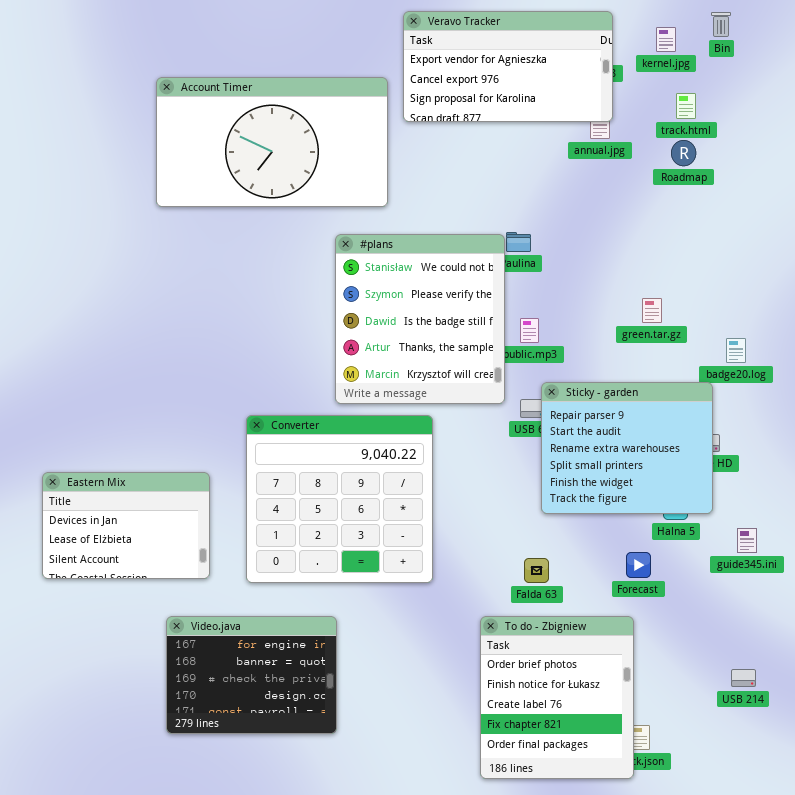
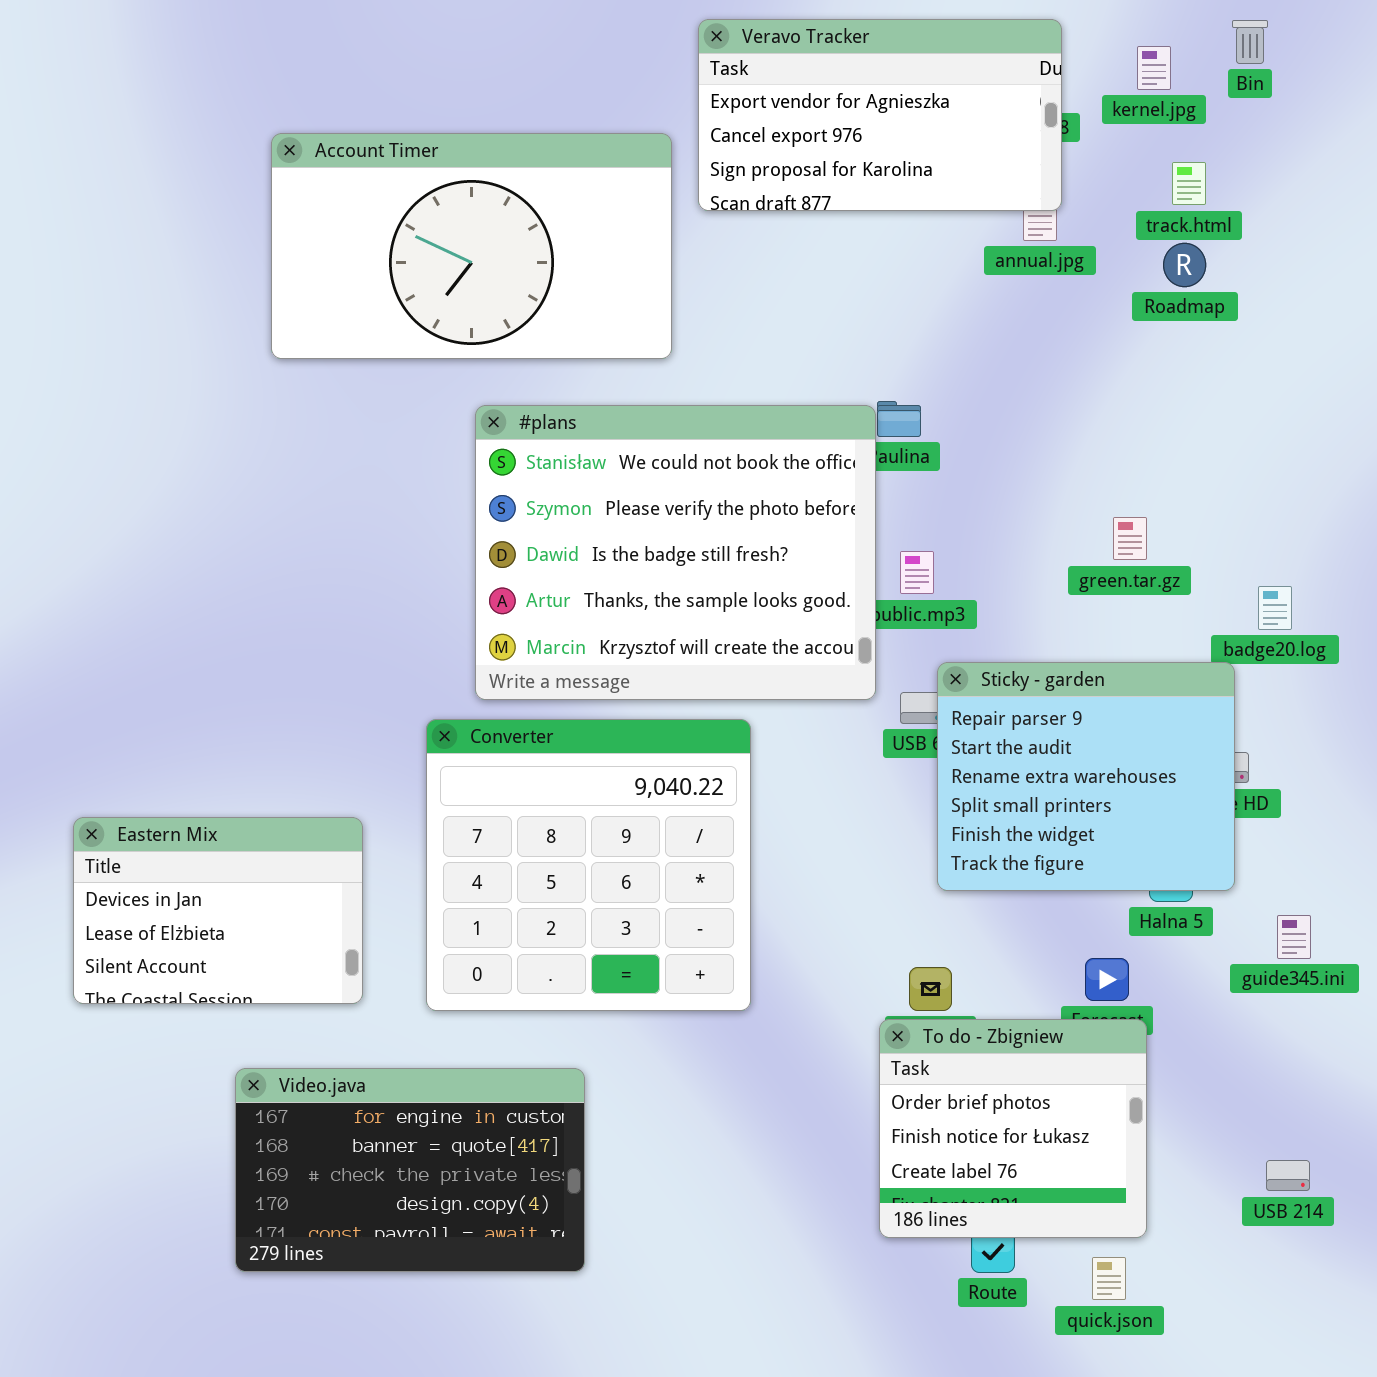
#plans: [335,234,505,404] -> [475,405,876,700], resized
Video.java: [166,616,337,734] -> [235,1068,585,1272], resized
To do - Zbigniew: [480,616,634,779] -> [879,1019,1147,1238], moved, resized

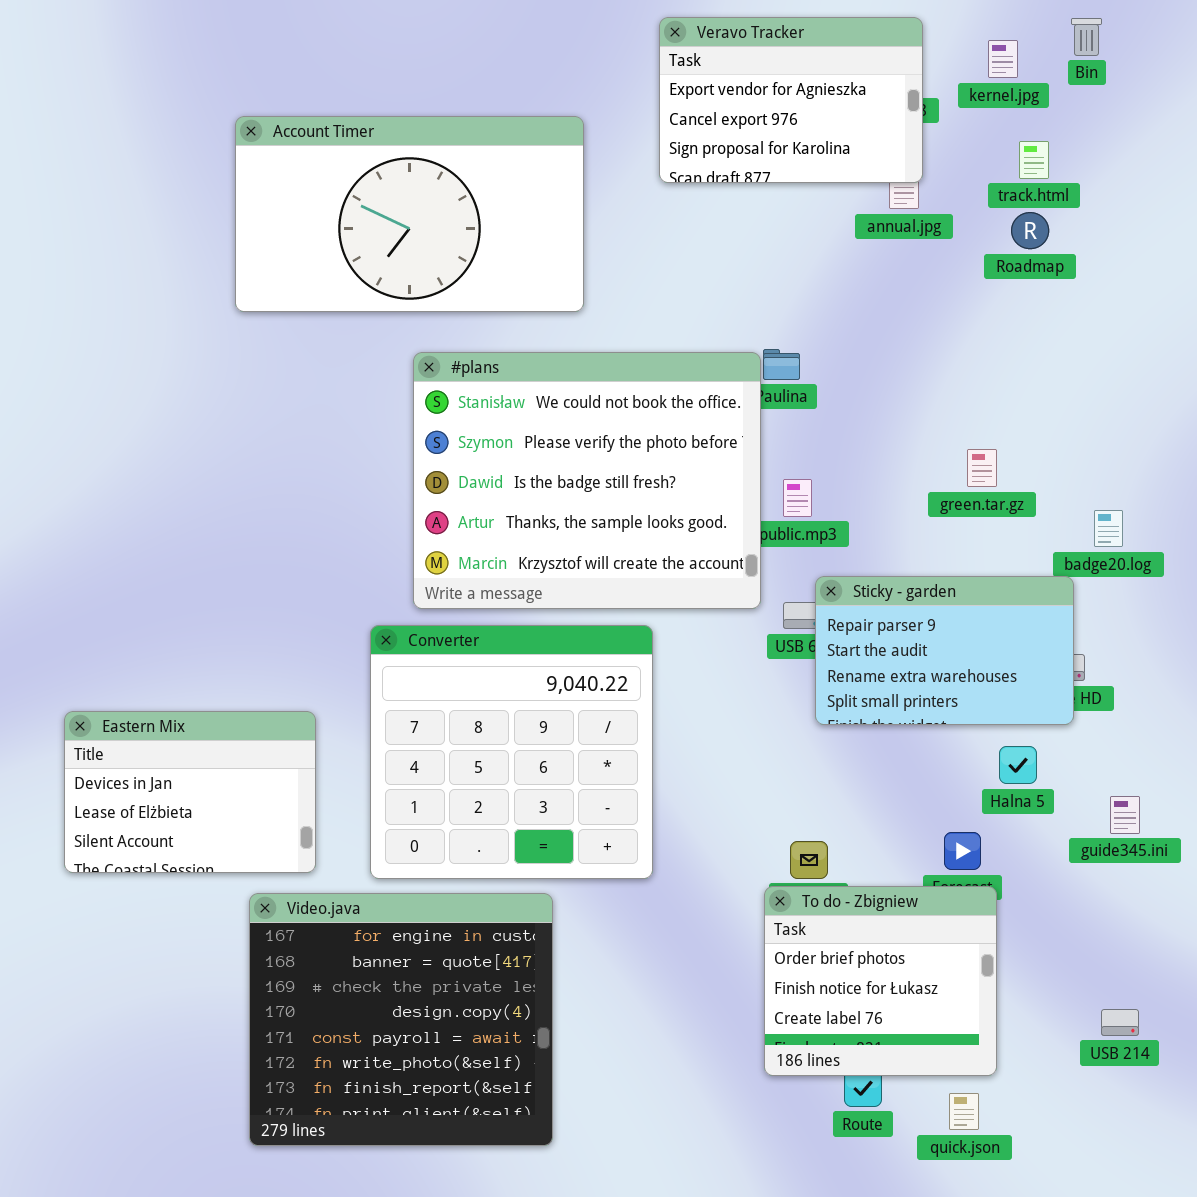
Veravo Tracker: [698,19,1062,211] -> [659,17,923,183], resized
Sticky - garden: [937,662,1235,891] -> [815,576,1074,725], resized
Video.java: [235,1068,585,1272] -> [249,893,553,1146], moved, resized

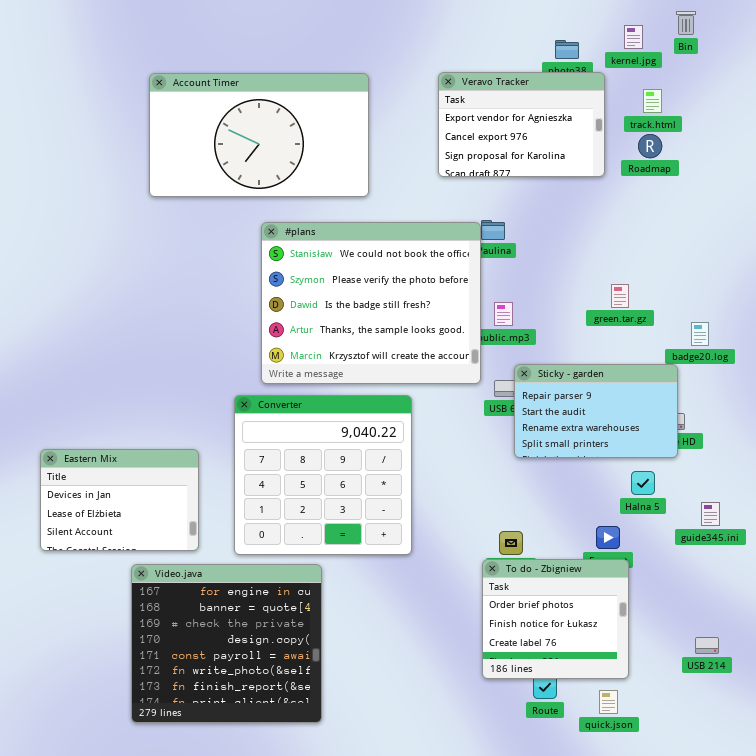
Veravo Tracker: [659,17,923,183] -> [438,72,605,177], moved
Video.java: [249,893,553,1146] -> [131,564,322,723], moved

